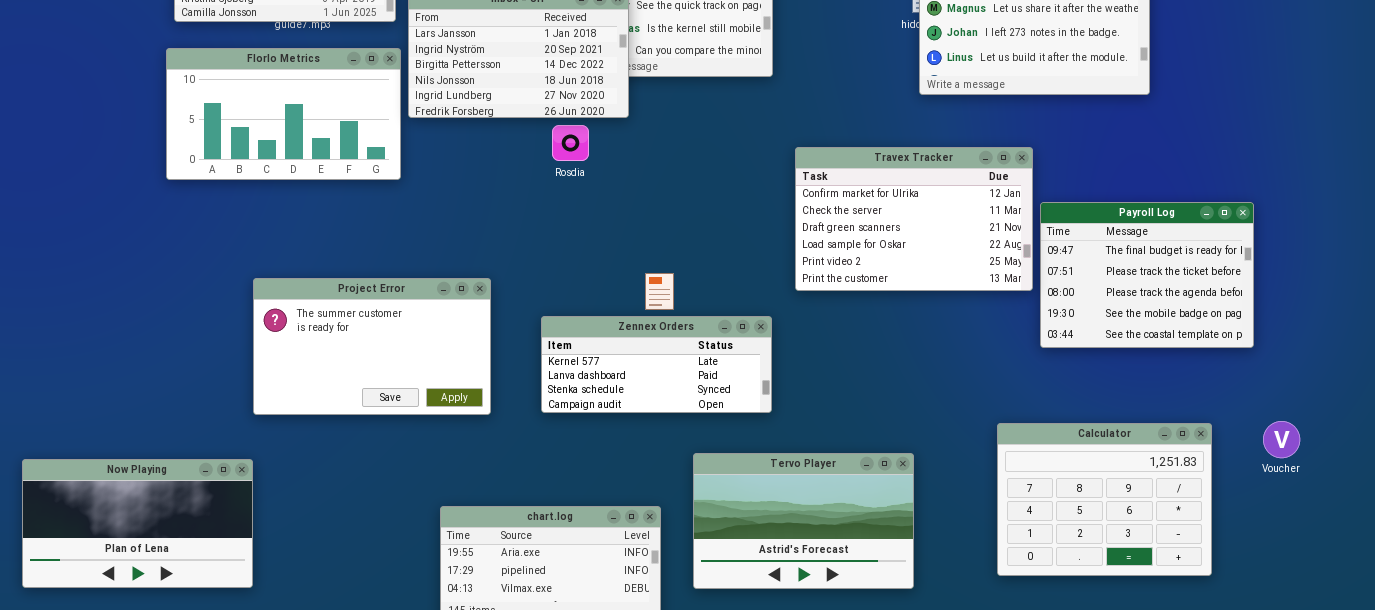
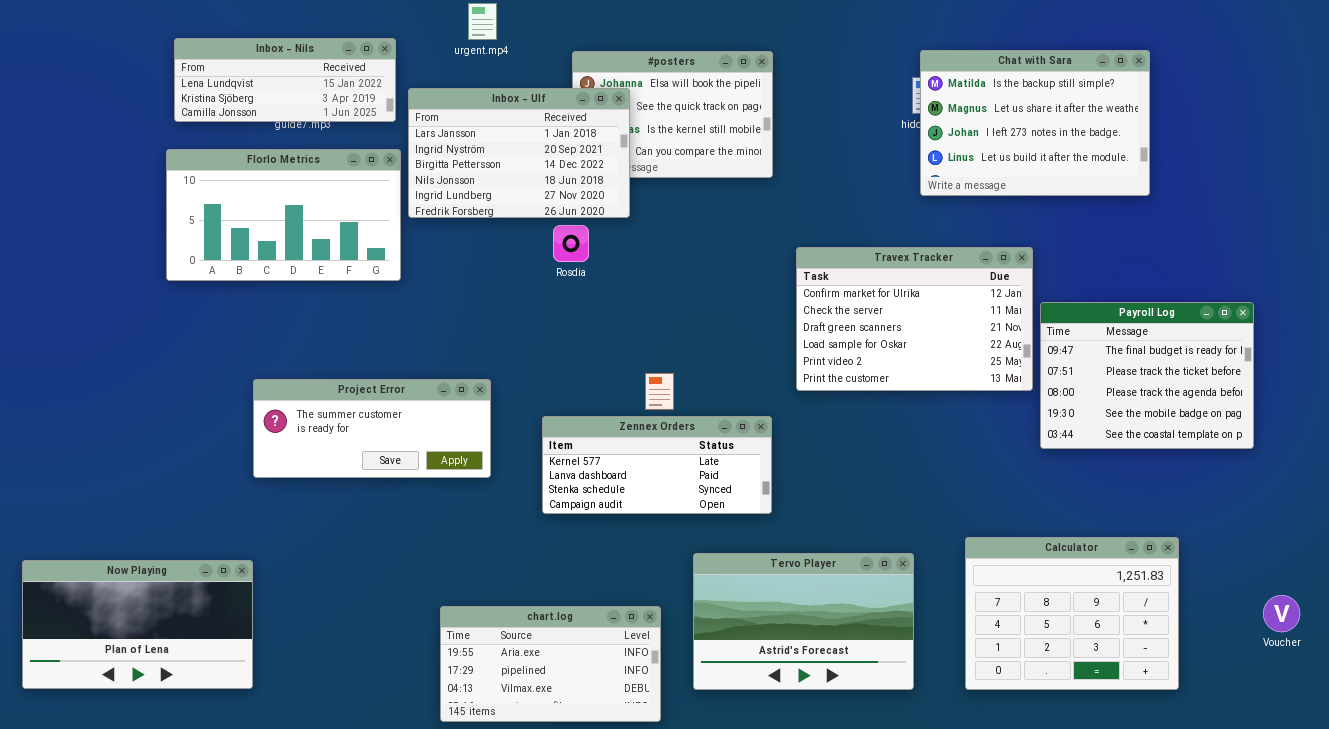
Project Error: [253,278,491,415] -> [253,379,491,478], resized
Voucher: [1263,421,1300,458] -> [1263,595,1300,632], moved
Calculator: [997,423,1212,576] -> [965,537,1179,690], moved

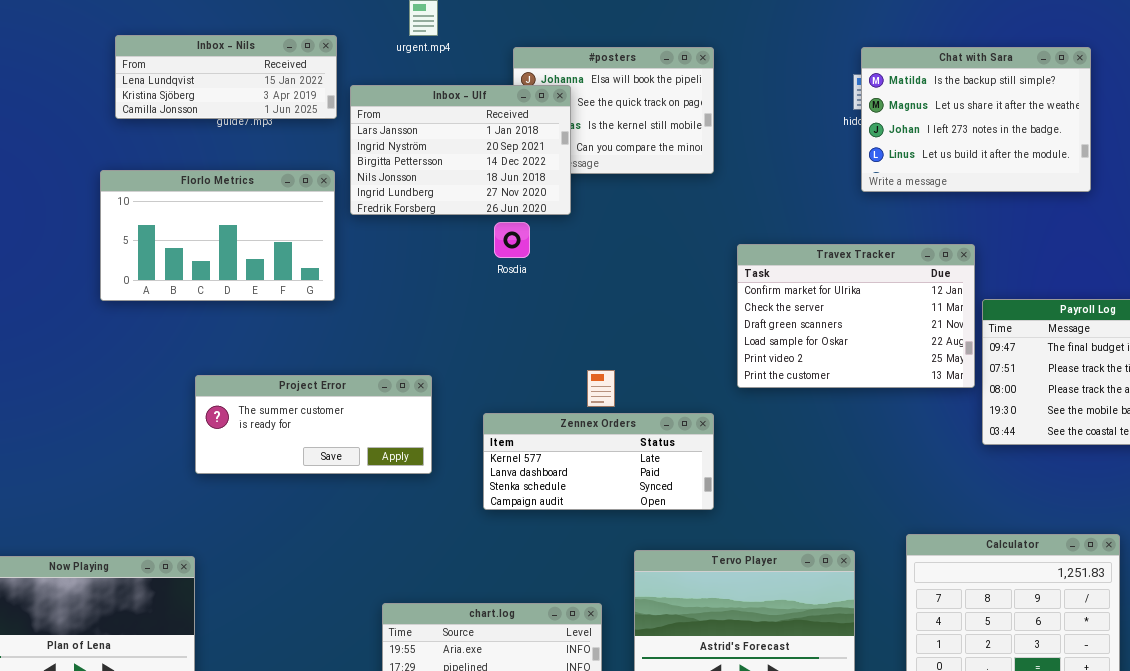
Florlo Metrics: [166,149,401,281] -> [100,170,335,301], moved

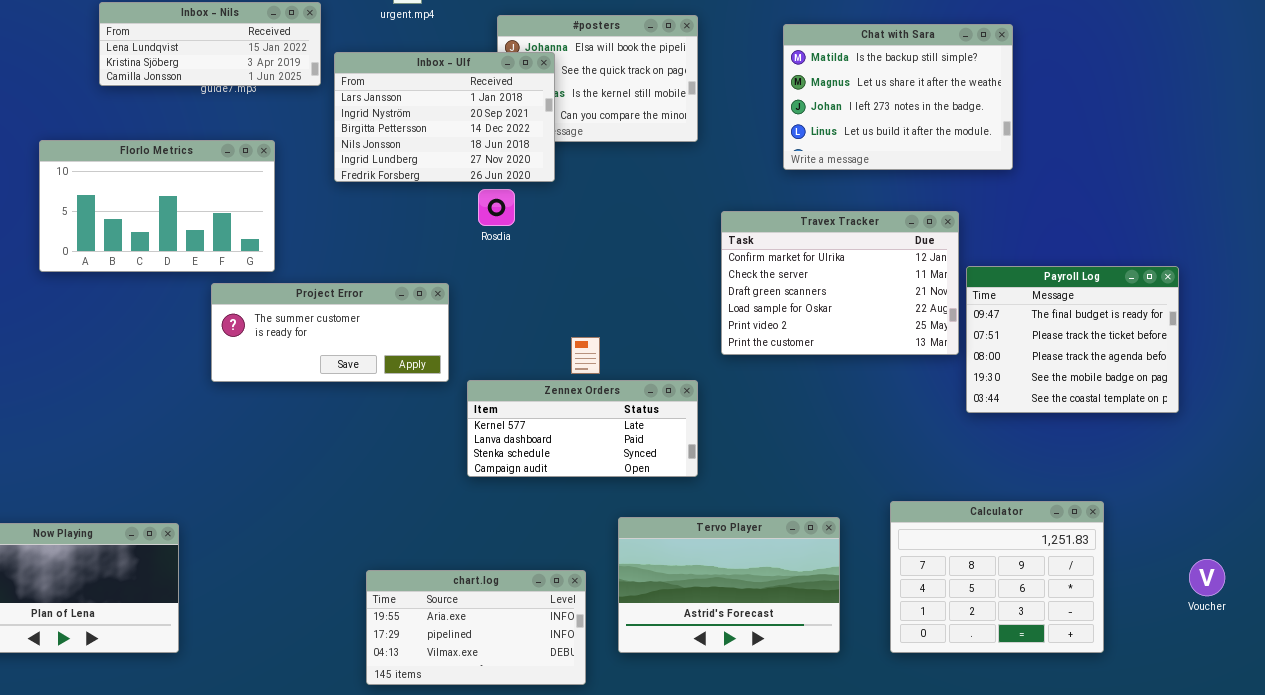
Chat with Sara: [861,47,1091,192] -> [783,24,1013,170], moved
Florlo Metrics: [100,170,335,301] -> [39,140,275,272], moved
Project Error: [195,375,432,474] -> [211,283,449,382], moved

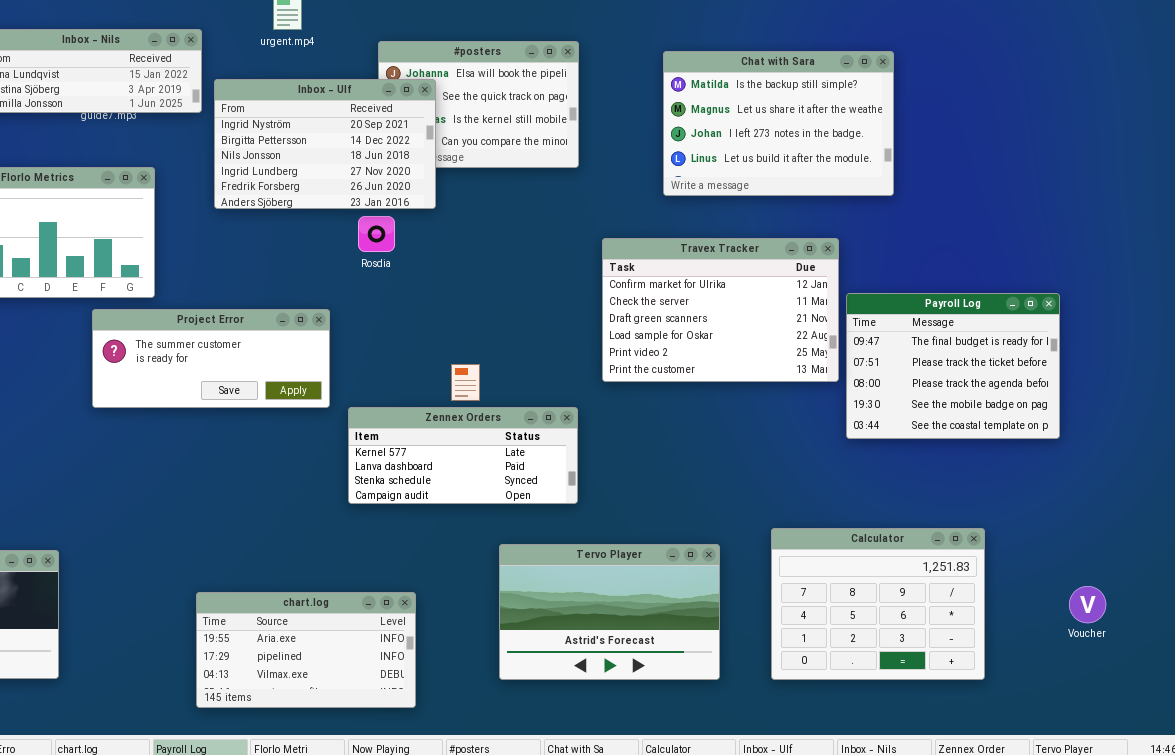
Inbox - Ulf: [334,52,555,182] -> [214,79,436,209], scrolled down 1 row
chart.log: [366,570,586,685] -> [196,592,416,708], moved

